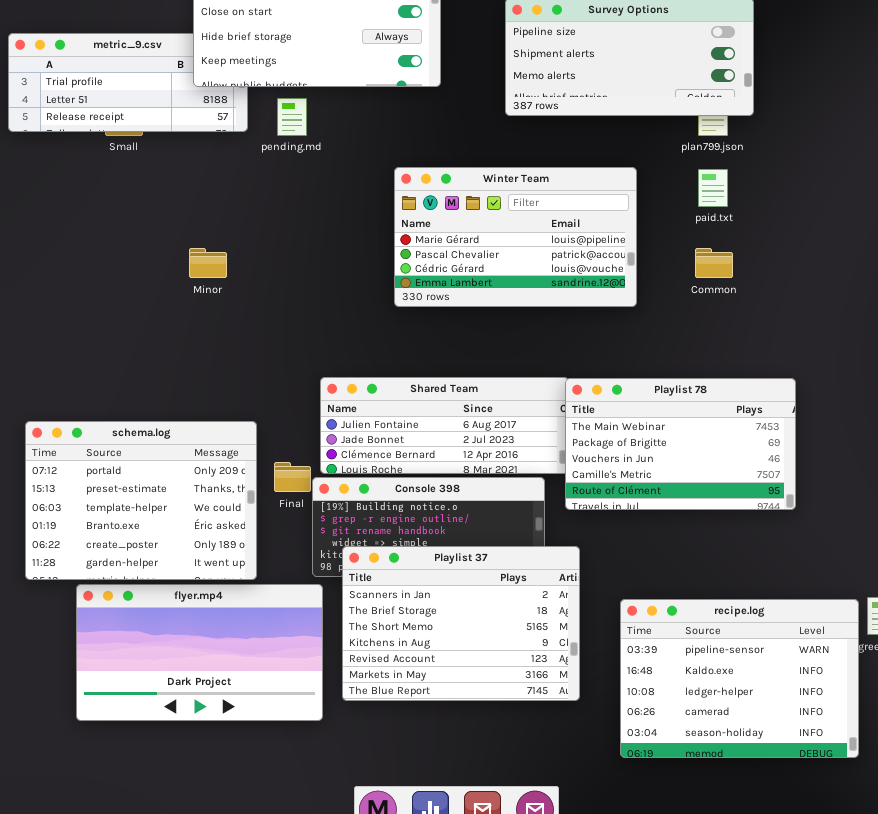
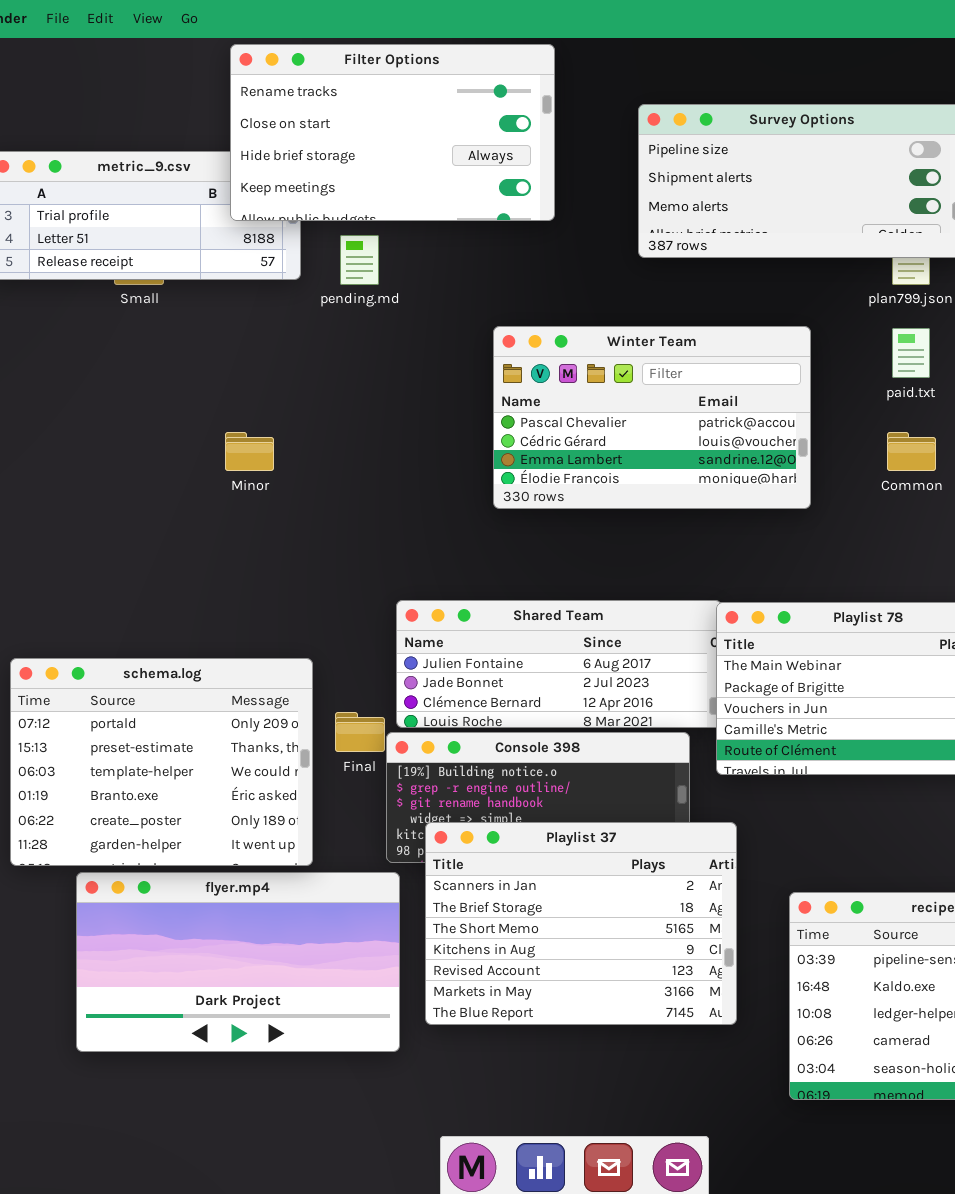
Winter Team: [394,167,637,307] -> [493,326,811,509], scrolled down 1 row

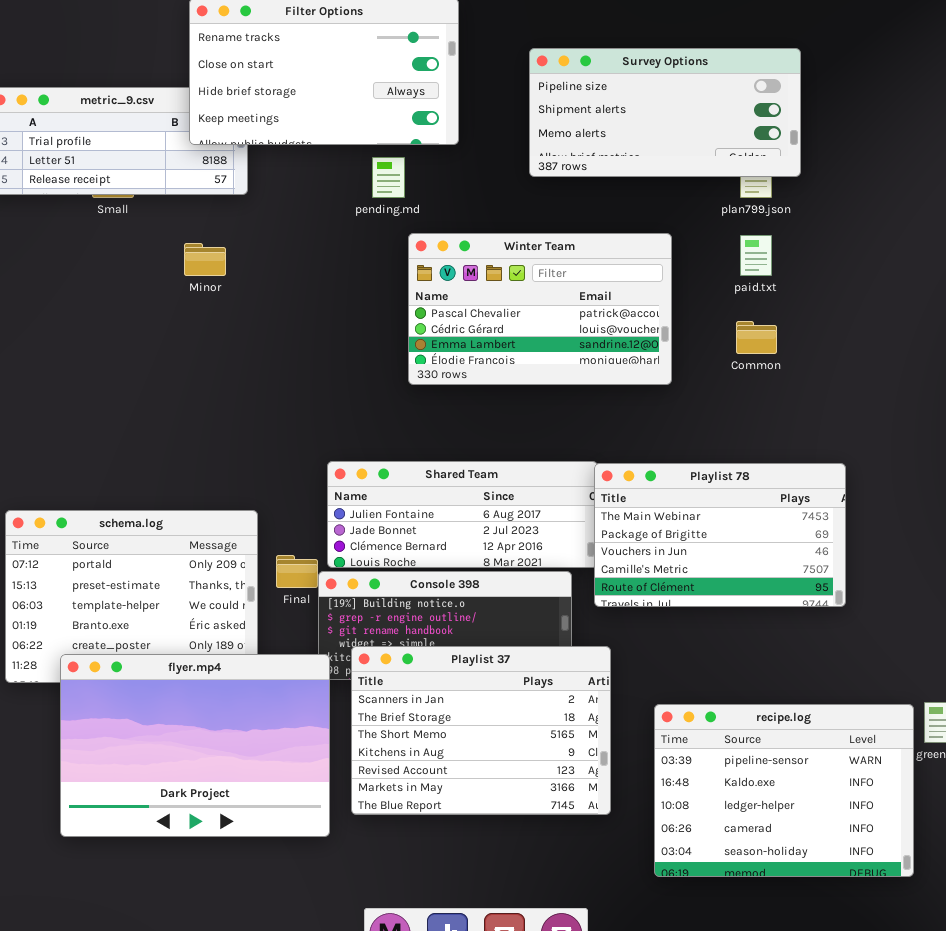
pending.md: [340,235,379,285] -> [372,157,405,198], moved
Minor: [225,432,274,471] -> [184,243,226,276], moved
flyer.mp4: [76,872,400,1052] -> [60,654,330,837], resized

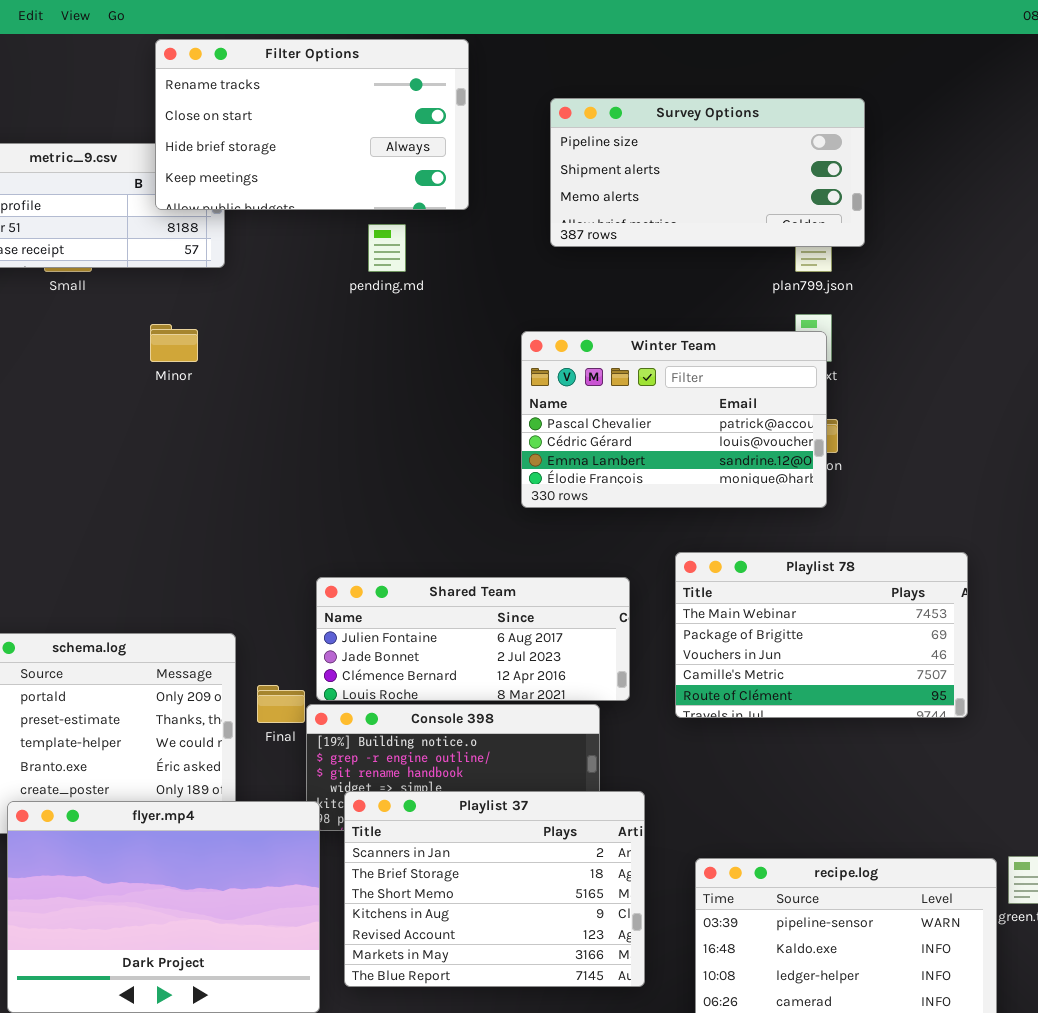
Winter Team: [408,233,672,385] -> [521,331,827,508], moved
Playlist 78: [594,463,846,607] -> [675,552,968,718], moved

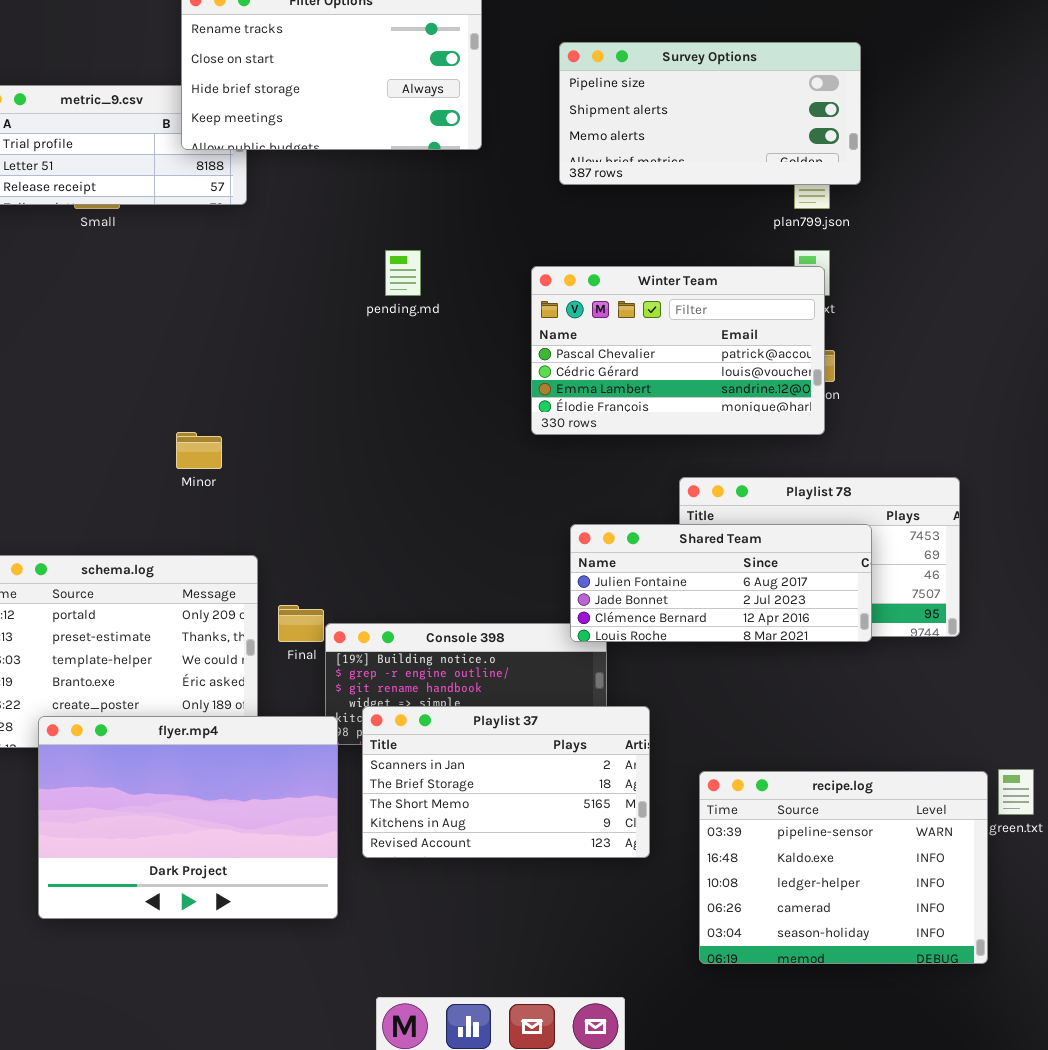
pending.md: [368,224,406,272] -> [385,250,421,296], moved
Minor: [150,324,198,362] -> [176,432,222,469], moved
Shared Team: [316,577,630,701] -> [570,524,872,642], moved
Playlist 37: [344,791,645,987] -> [362,706,650,858], resized

